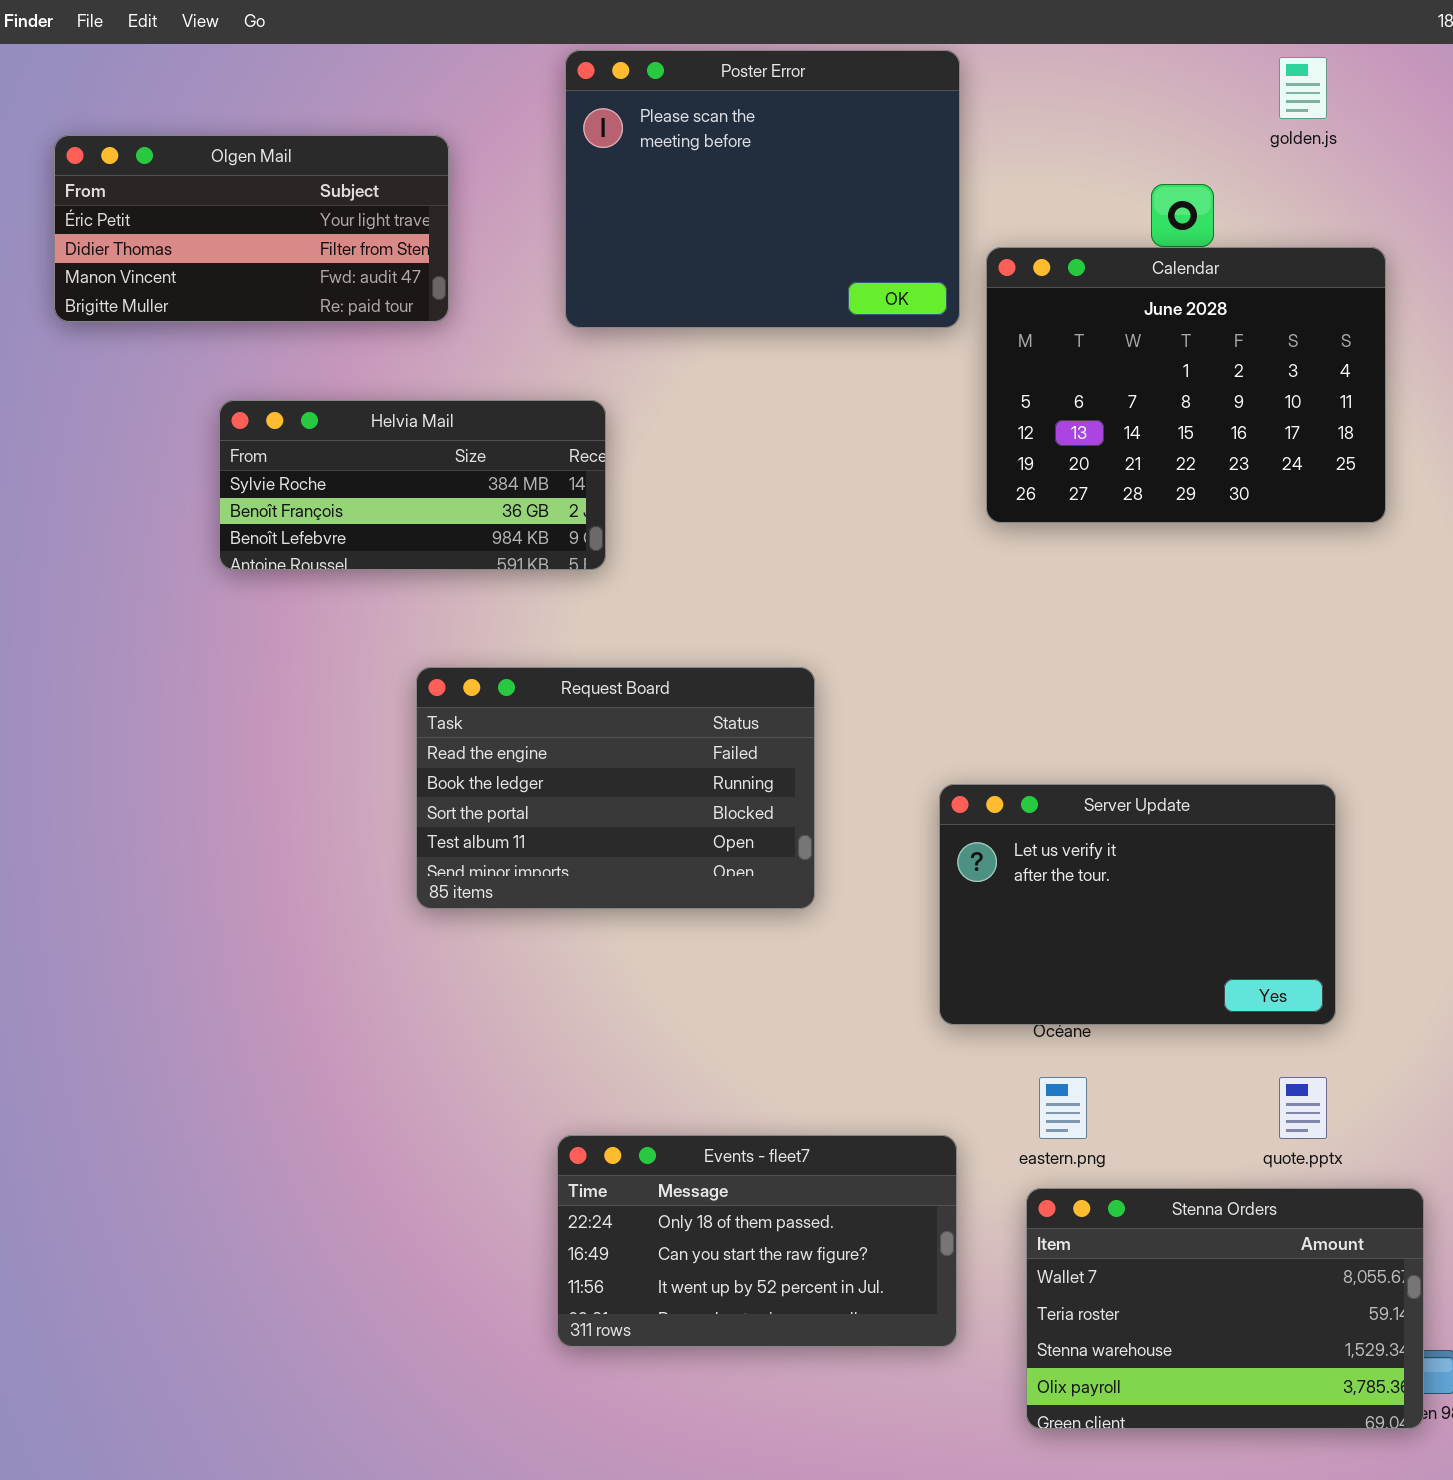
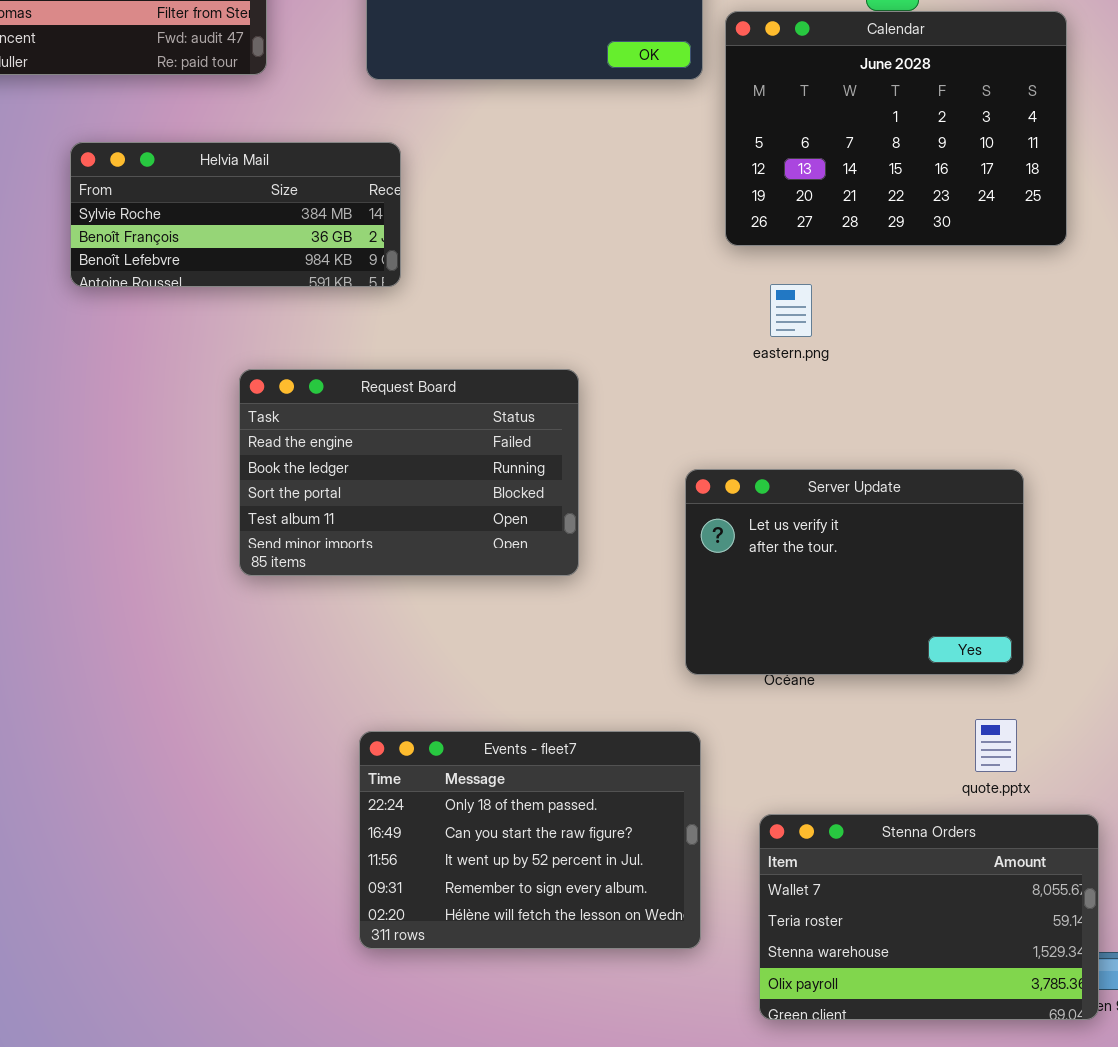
eastern.png: [1039,1077,1087,1139] -> [770,284,812,337], moved
Events - fleet7: [557,1135,957,1347] -> [359,731,701,949], resized

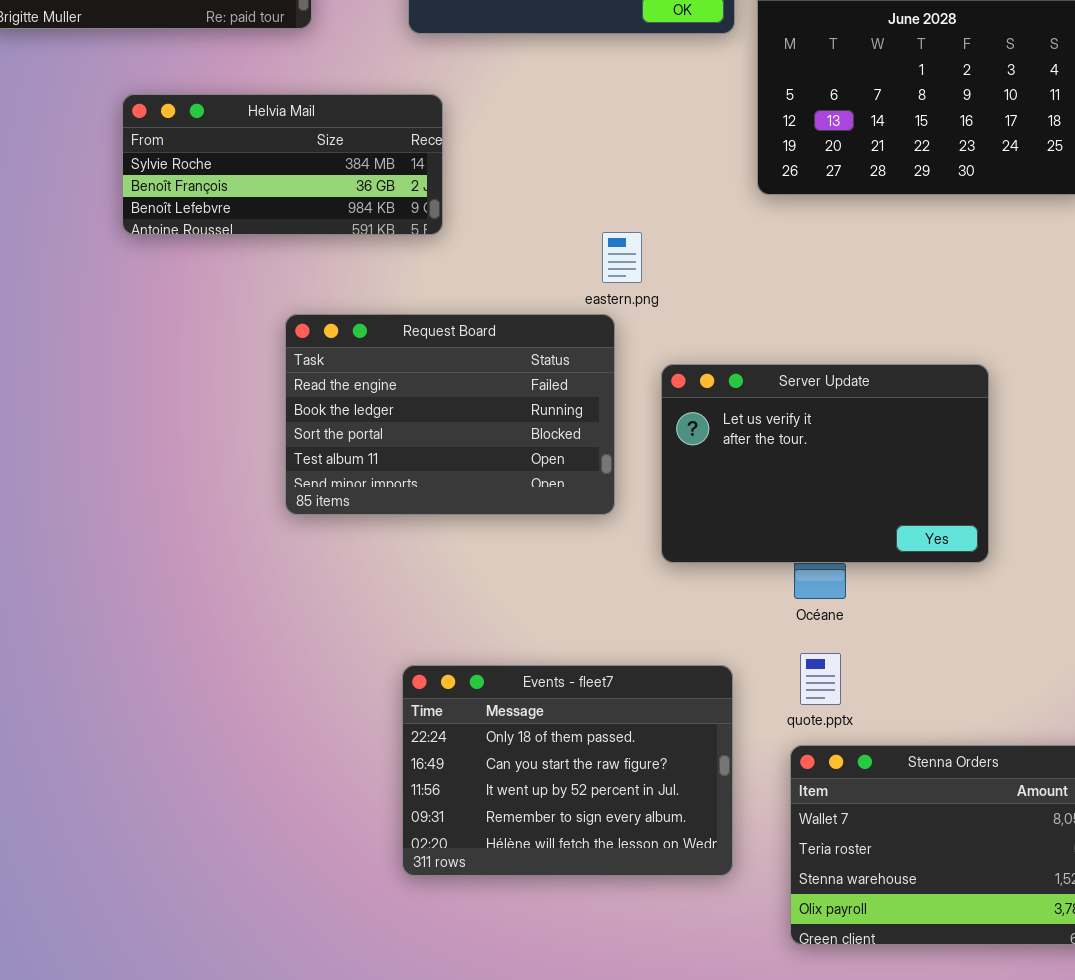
eastern.png: [770,284,812,337] -> [602,232,642,283], moved
Server Update: [685,469,1024,675] -> [661,364,989,563], moved
quote.pptx: [975,719,1017,772] -> [800,653,841,705], moved

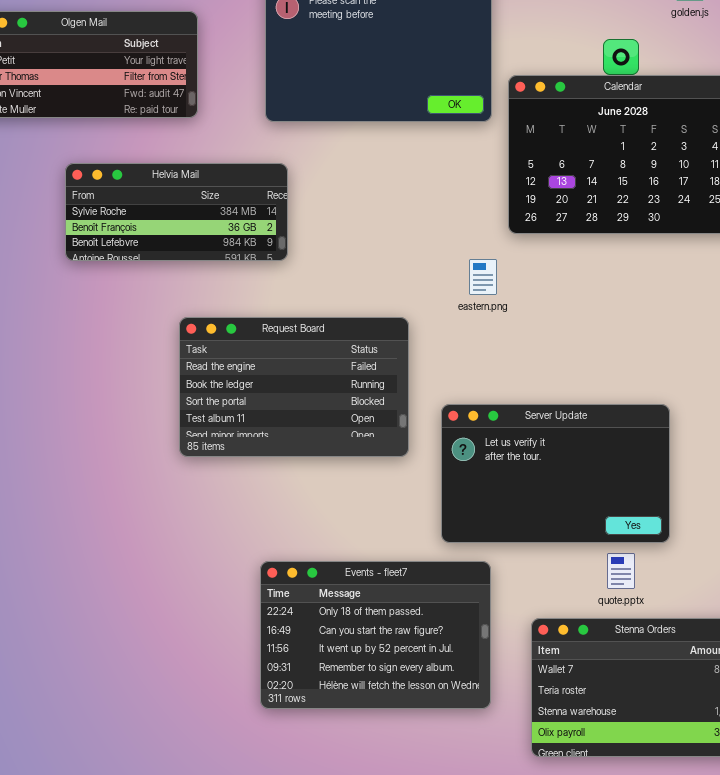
eastern.png: [602,232,642,283] -> [469,259,497,295], moved
Server Update: [661,364,989,563] -> [441,404,670,543], moved
quote.pptx: [800,653,841,705] -> [607,553,635,589], moved

